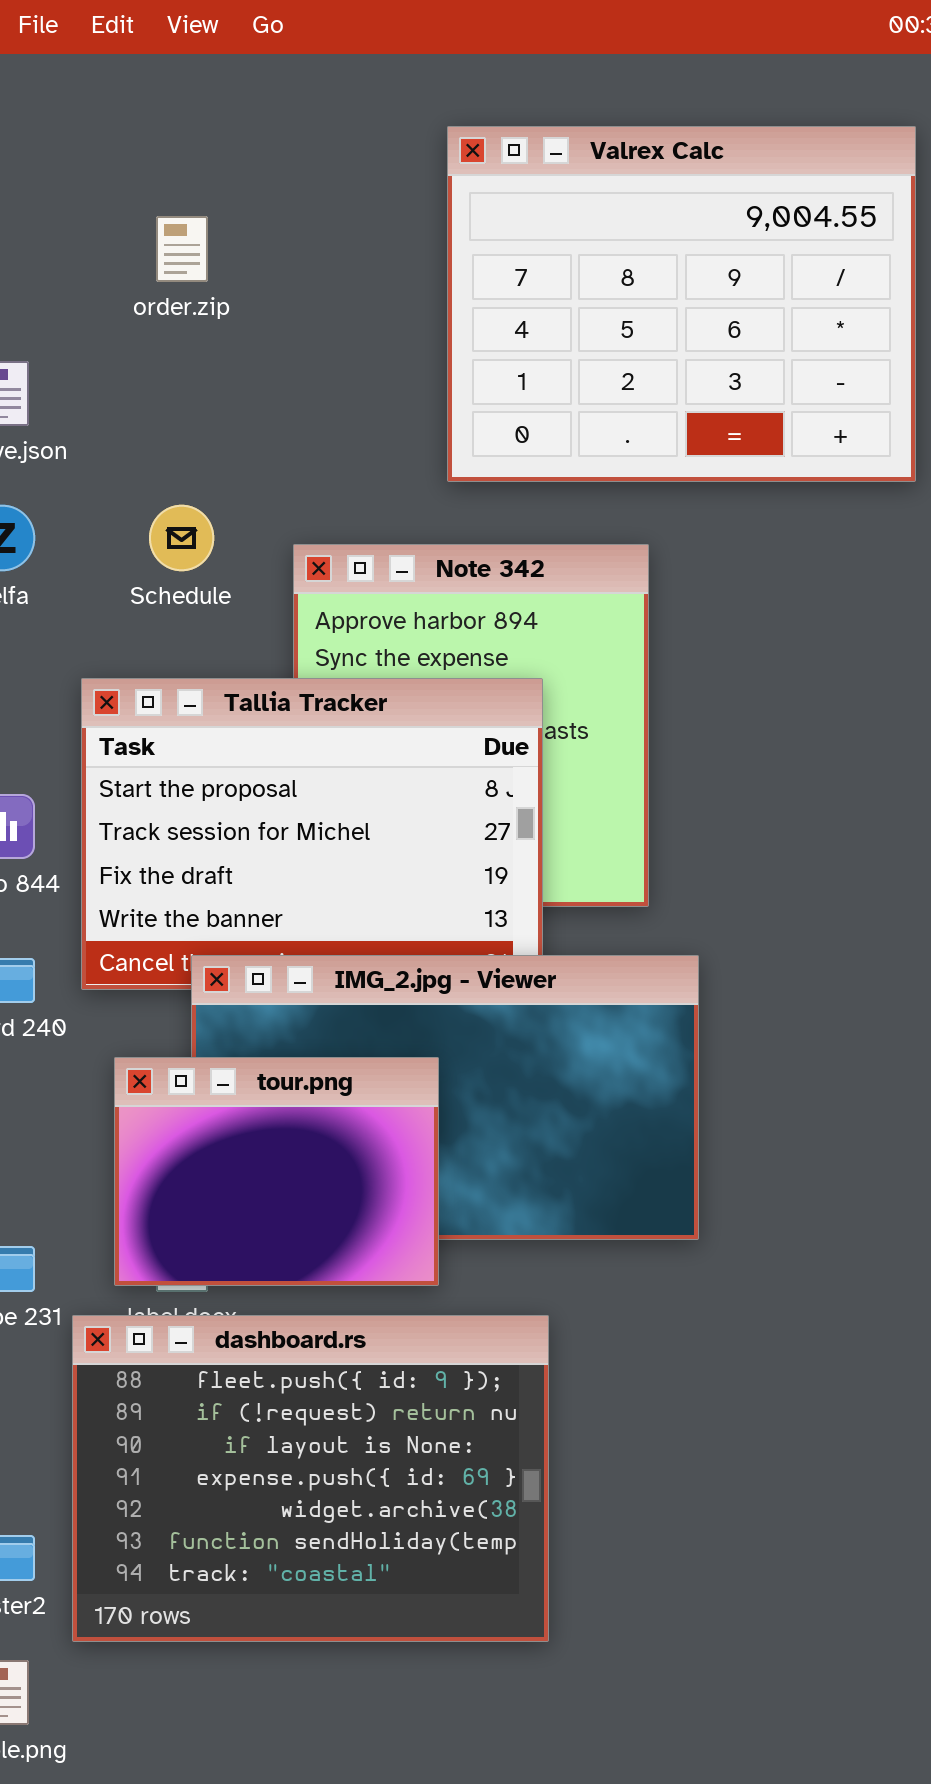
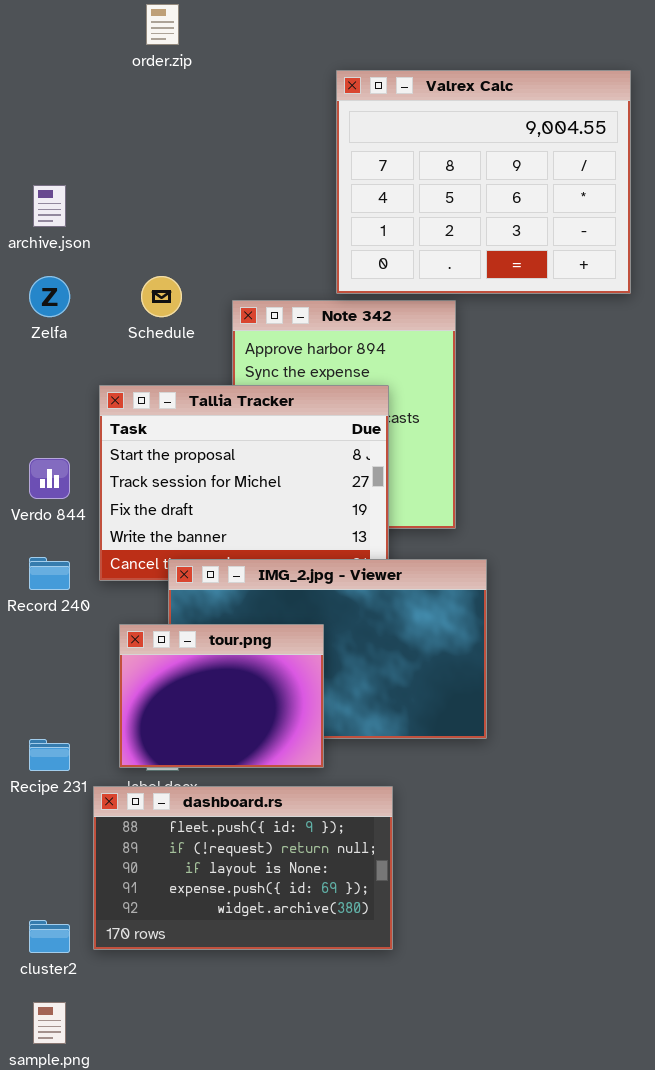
Valrex Calc: [447,126,916,482] -> [336,70,631,294], moved
order.zip: [156,216,208,282] -> [146,4,179,45], moved
dashboard.rs: [72,1315,549,1642] -> [93,786,393,950], resized

